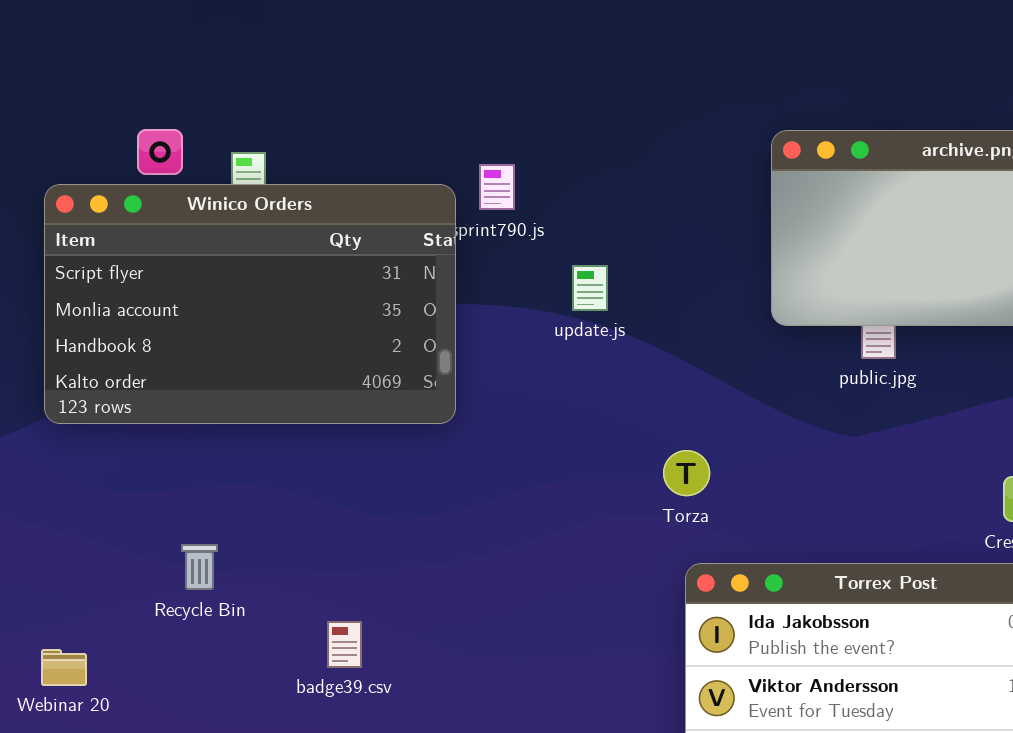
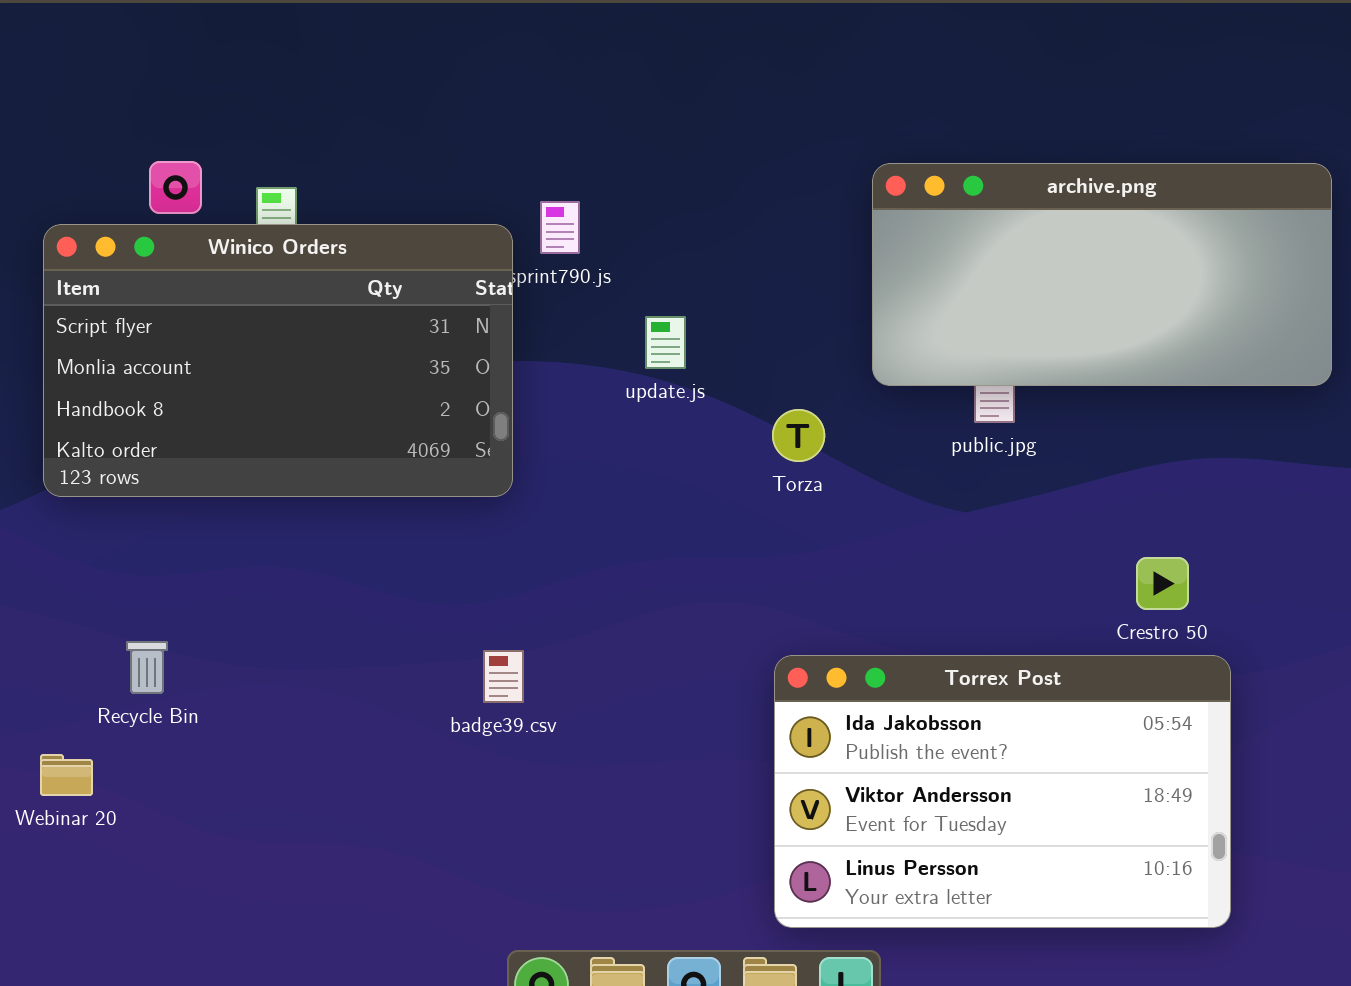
Torza: [663,450,710,496] -> [772,409,825,462], moved
Recycle Bin: [181,544,218,590] -> [126,641,168,694], moved
badge39.csv: [327,621,362,668] -> [483,650,524,703], moved

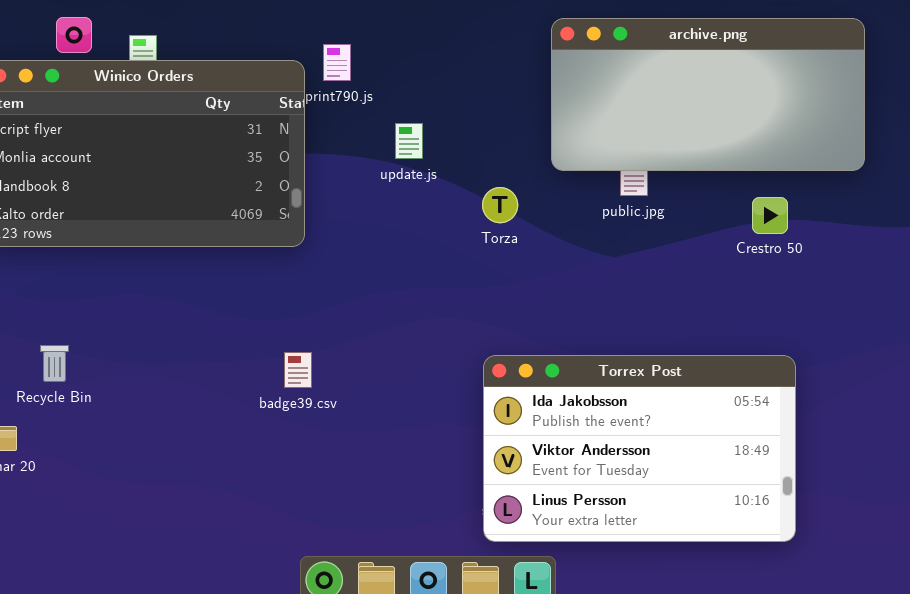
Crestro 50: [1136,557,1189,610] -> [752,197,788,234], moved

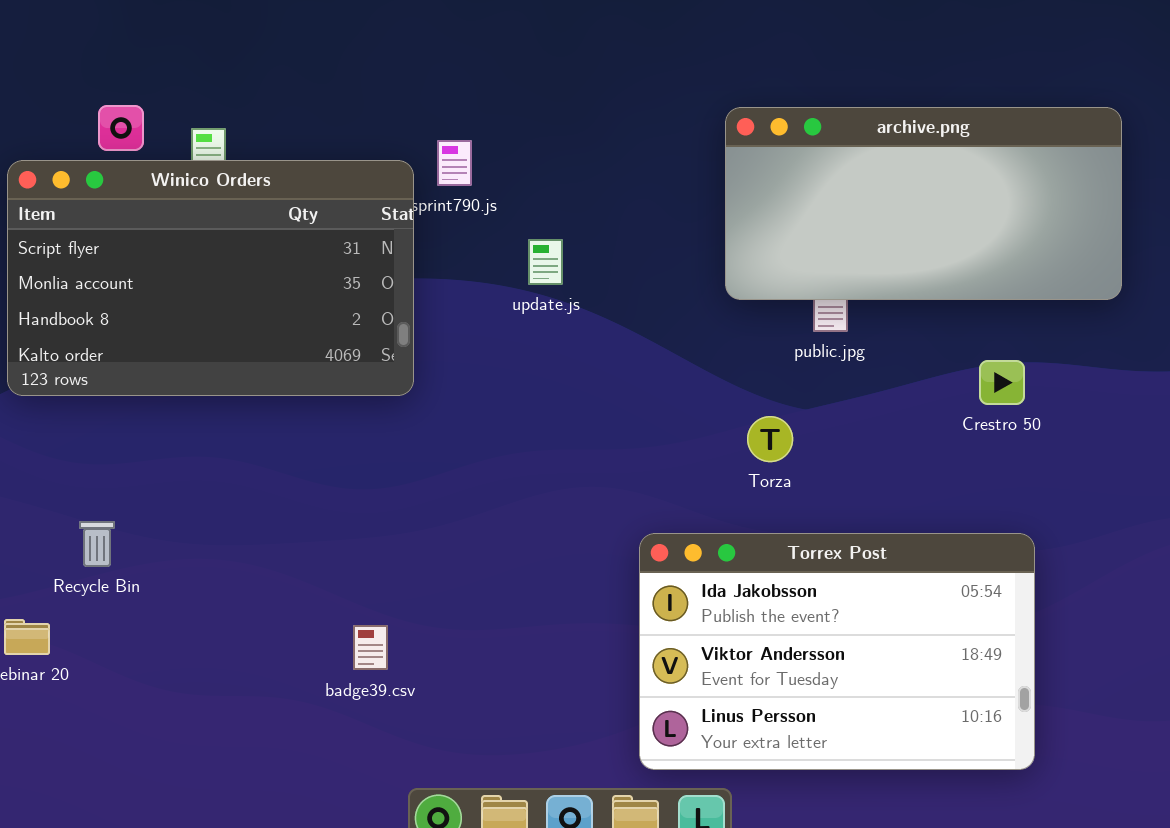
Torza: [482,187,518,223] -> [747,416,793,462], moved
Crestro 50: [752,197,788,234] -> [979,360,1025,405], moved
badge39.csv: [284,352,312,388] -> [353,625,388,670], moved

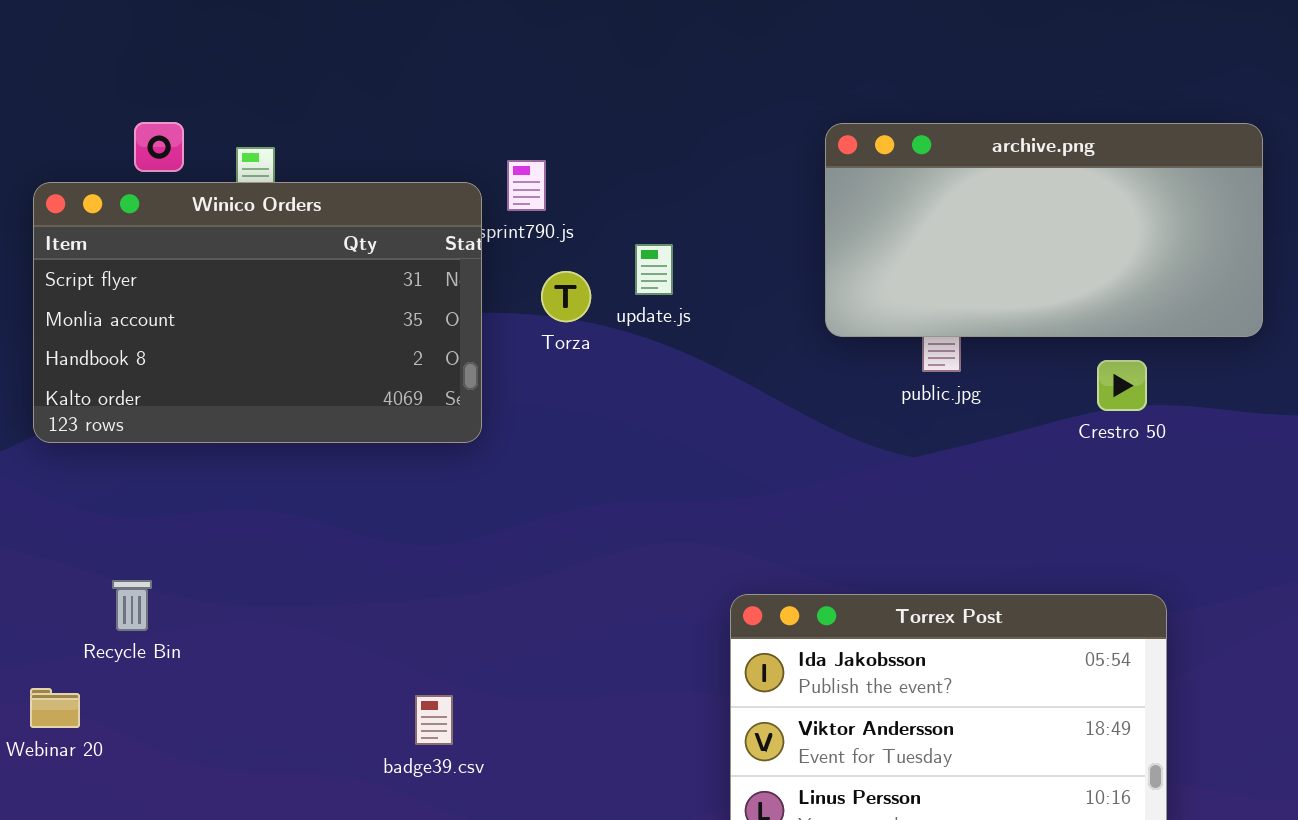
update.js: [528,239,563,285] -> [635,244,673,295], moved
Crestro 50: [979,360,1025,405] -> [1097,360,1147,411], moved
Torza: [747,416,793,462] -> [541,271,591,322], moved

